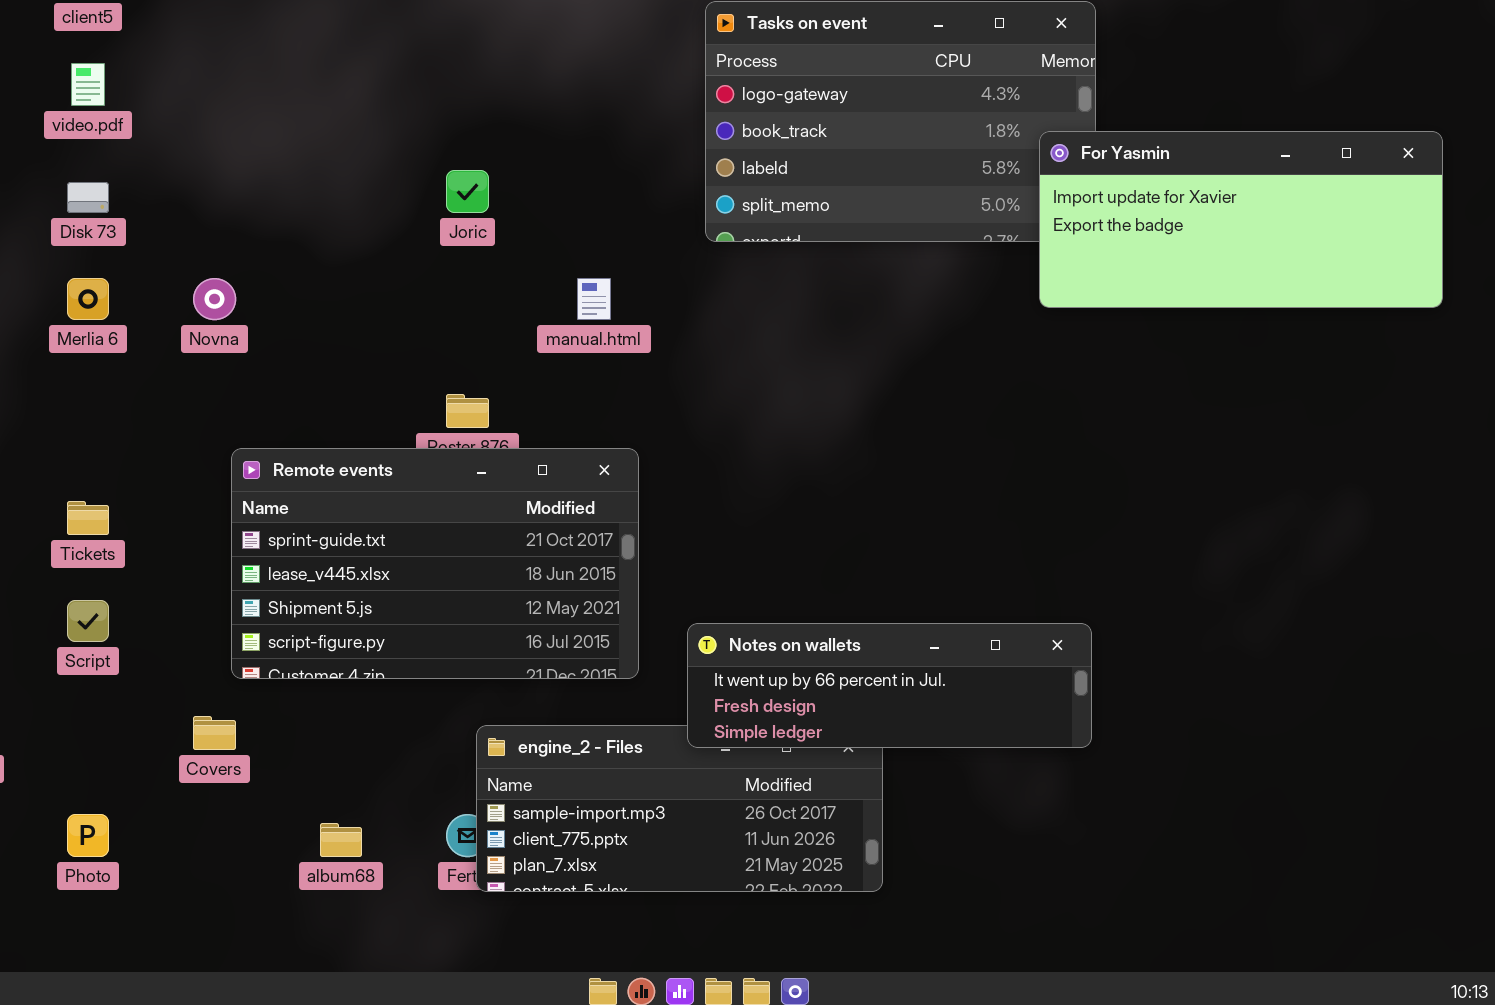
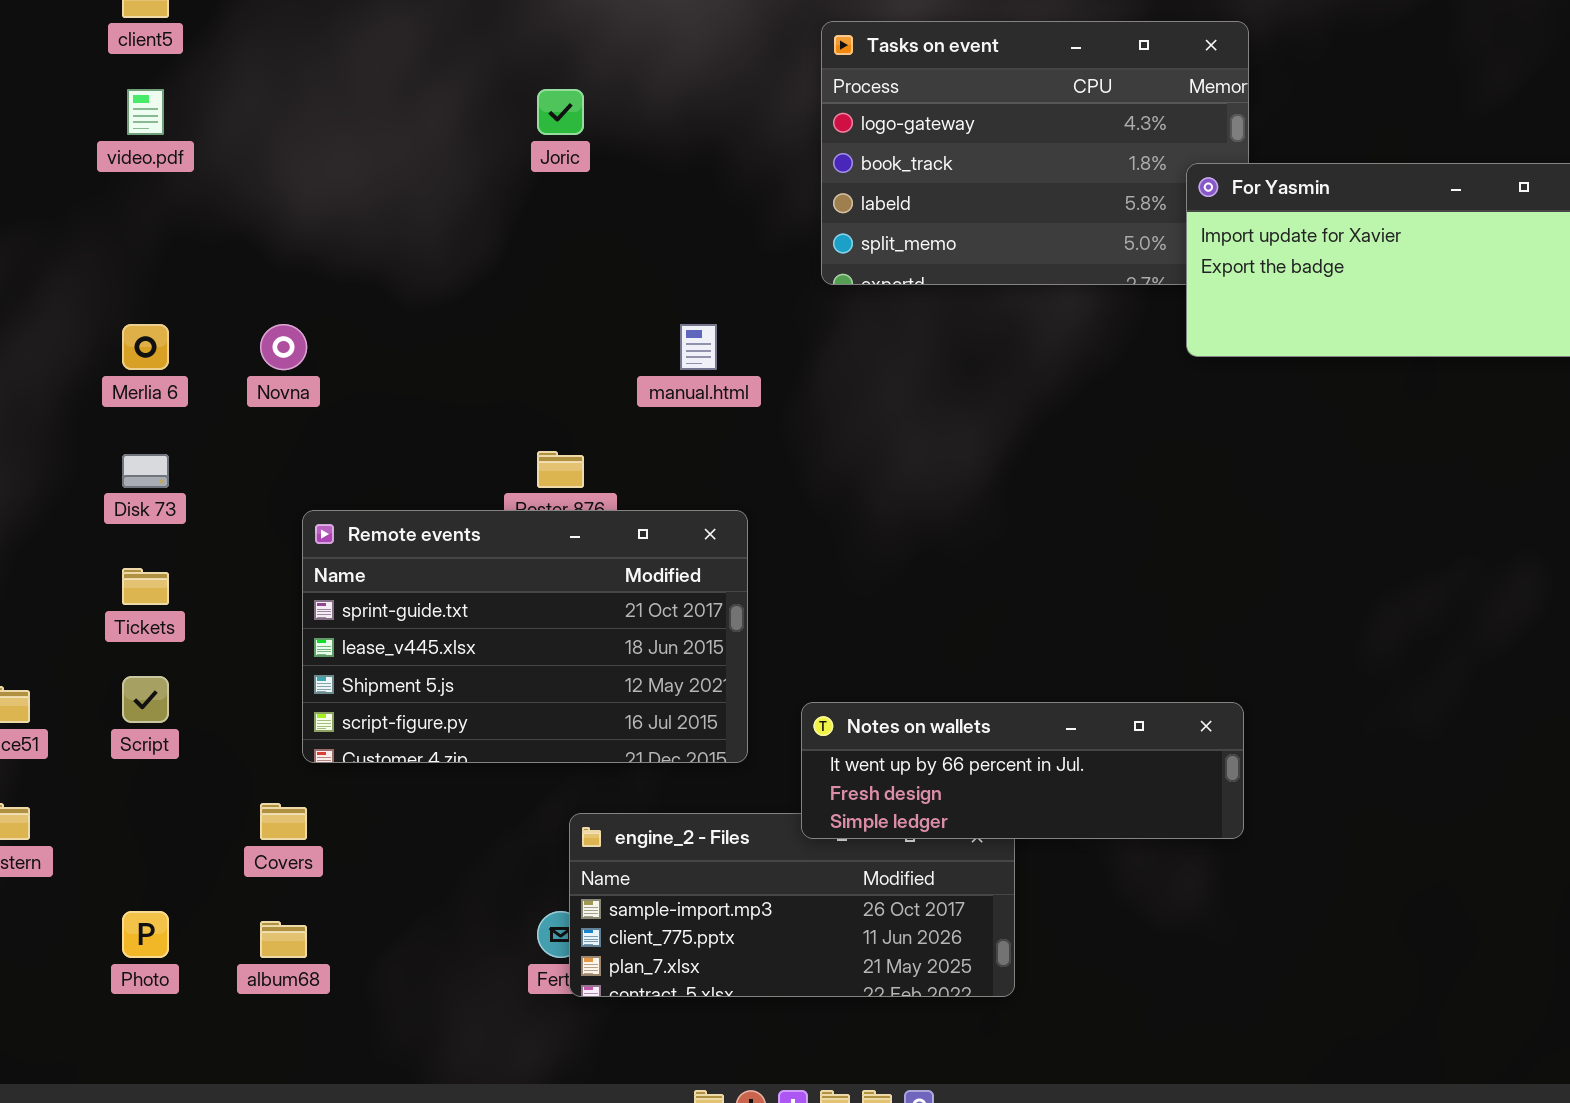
Joric: [446,170,489,213] -> [537,89,584,135], moved
Disk 73: [67,182,109,213] -> [122,454,169,488], moved
album68: [320,823,362,857] -> [260,921,307,958], moved

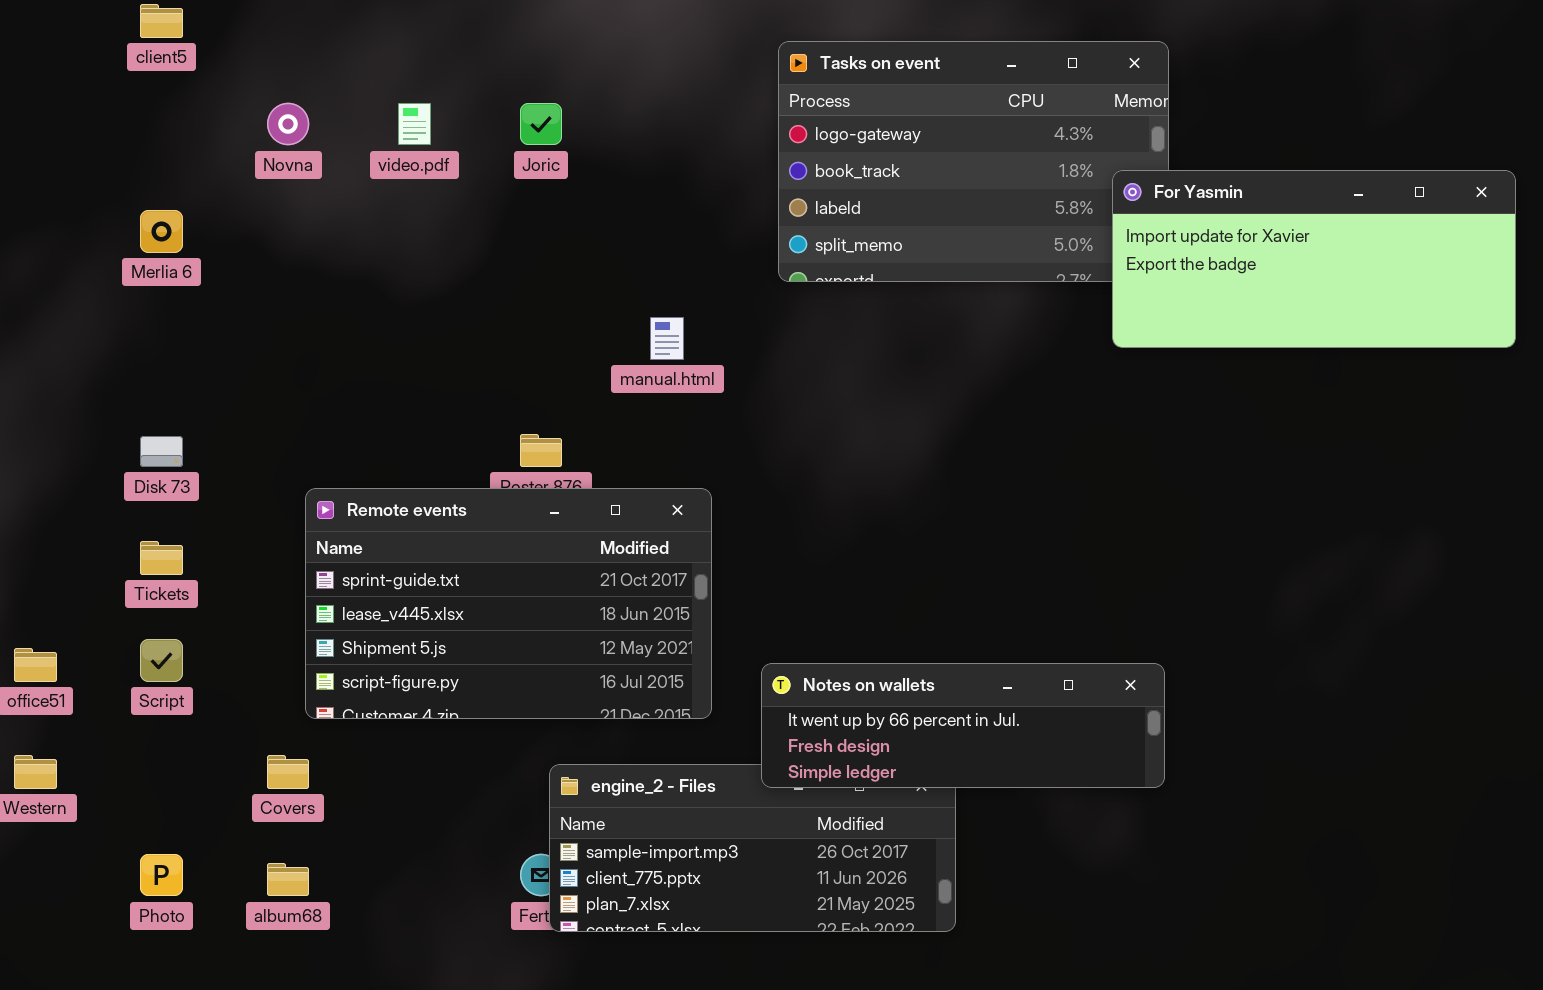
video.pdf: [127,89,164,135] -> [398,103,431,145], moved
Merlia 6: [122,324,169,370] -> [140,210,183,253], moved
Novna: [260,324,307,370] -> [267,103,309,145], moved

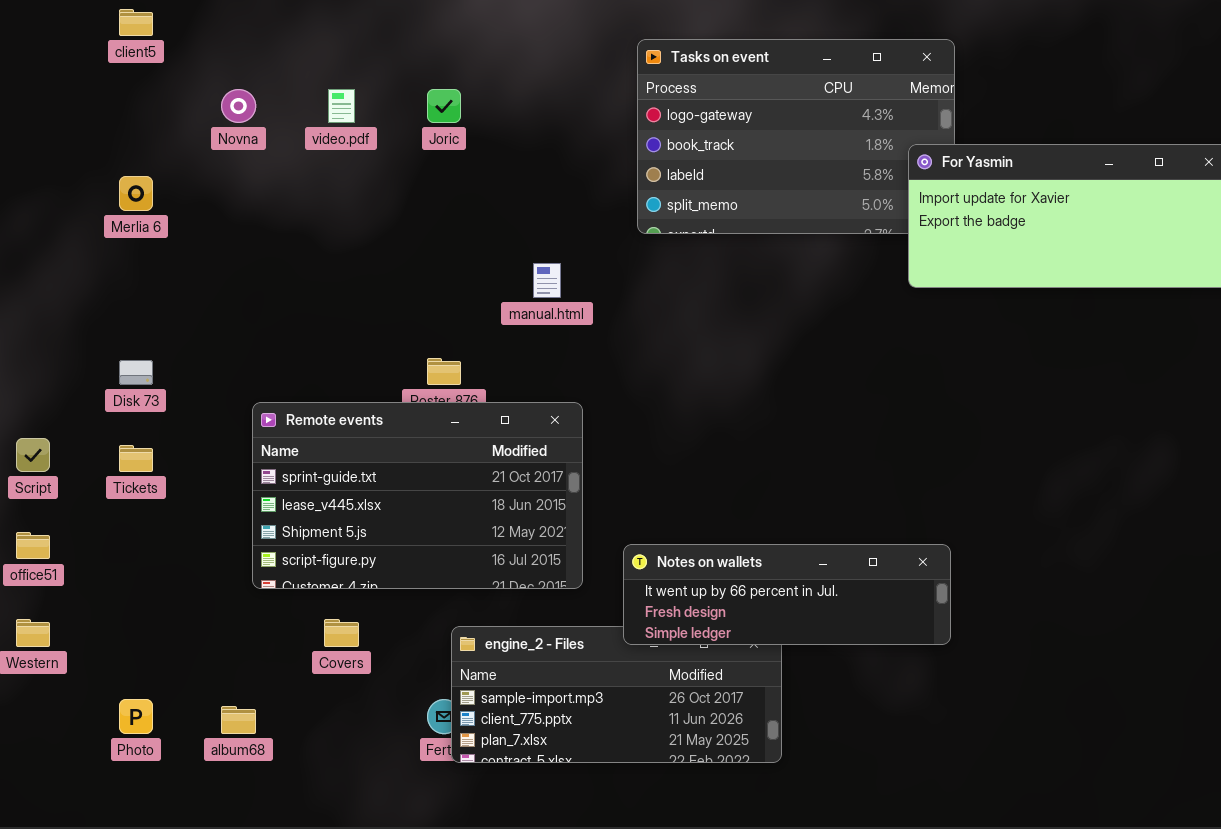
Script: [140,639,183,682] -> [16,438,50,472], moved
Covers: [267,755,309,789] -> [324,619,359,647], moved

